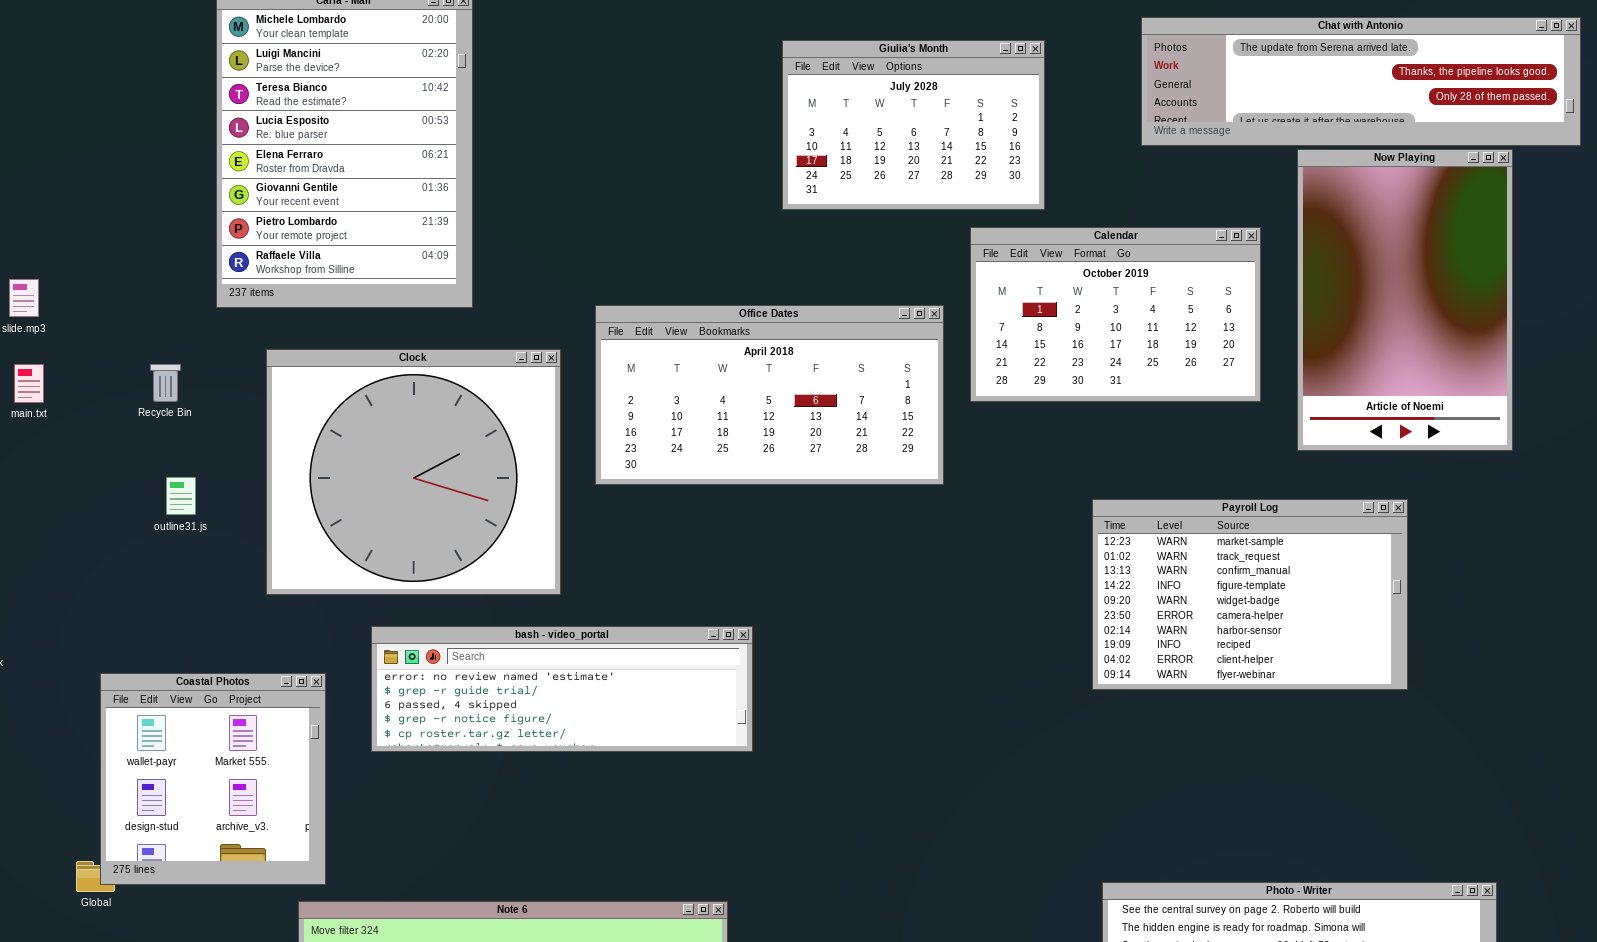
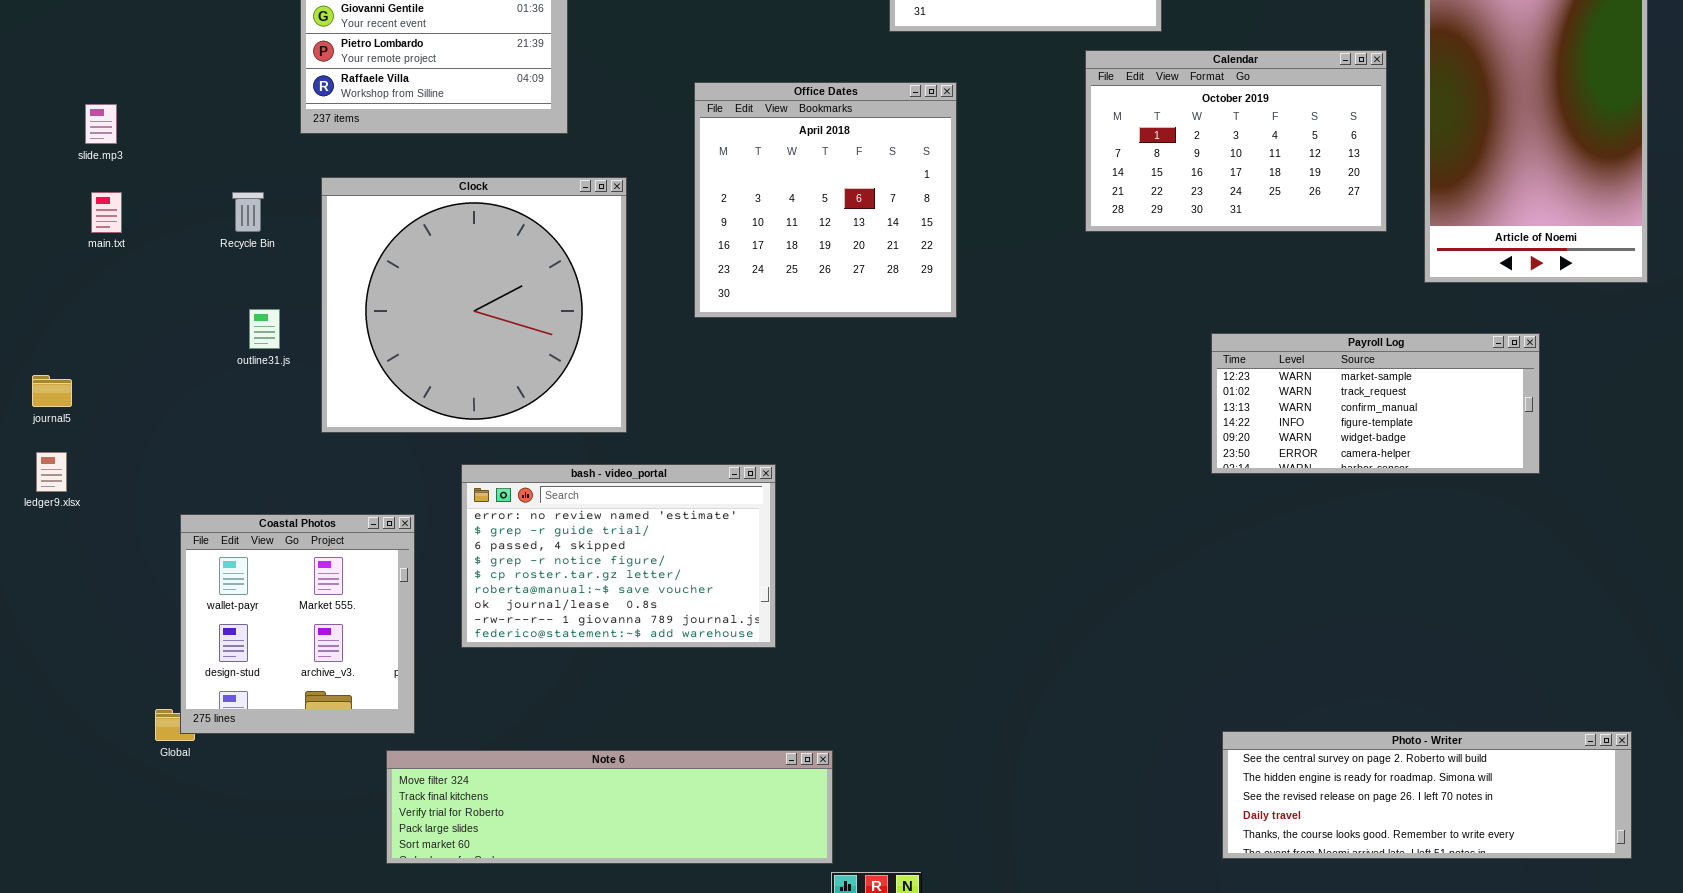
Office Dates: [595,305,944,485] -> [694,82,957,318], resized
Clock: [266,349,561,595] -> [321,177,627,433], moved
Payroll Log: [1092,499,1408,690] -> [1211,333,1540,474], resized
bash - video_portal: [371,626,753,752] -> [461,464,776,648], resized

